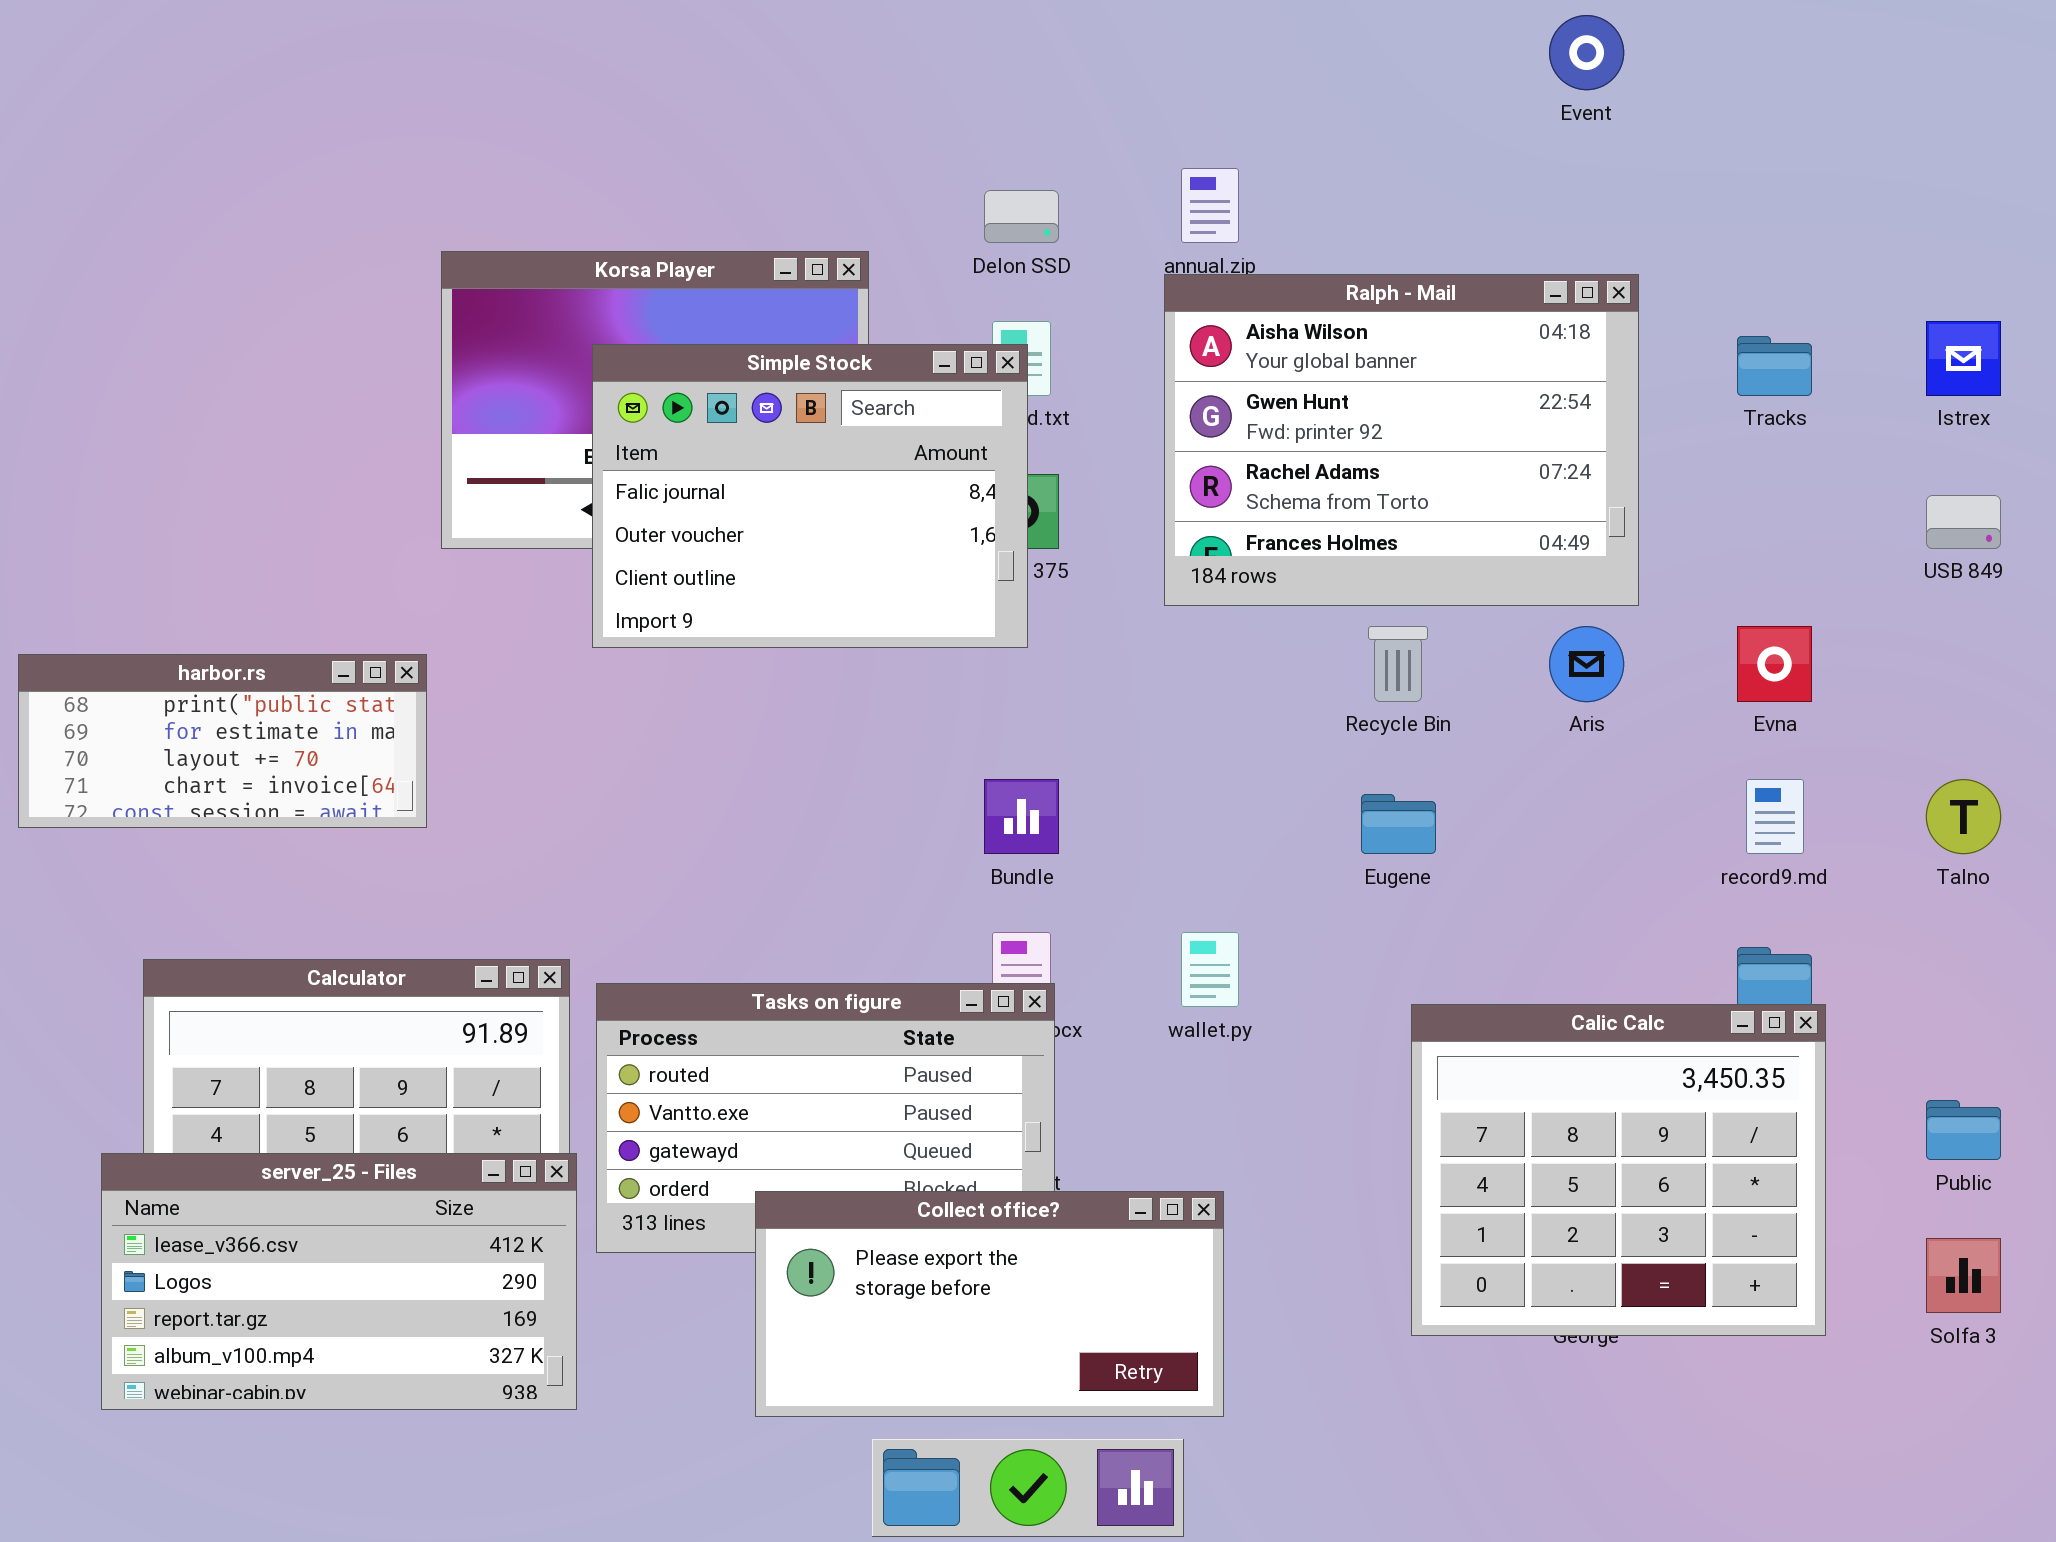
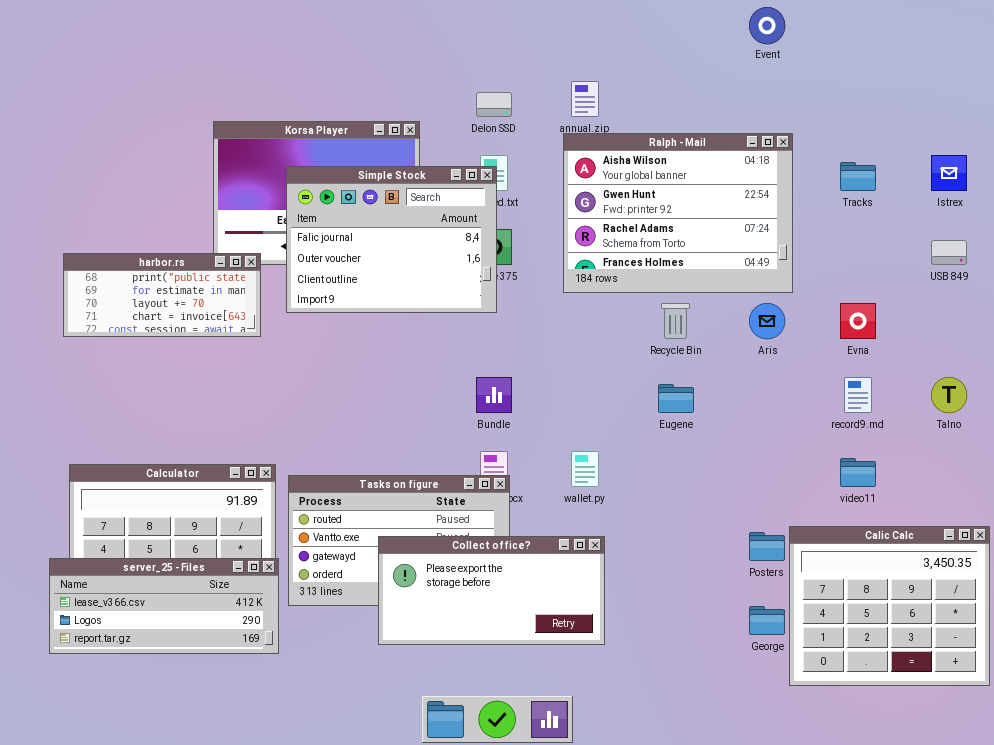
harbor.rs: [18,654,427,828] -> [63,253,261,337], moved
Calic Calc: [1411,1004,1826,1336] -> [789,526,990,686], moved
server_25 - Files: [101,1153,577,1410] -> [49,558,279,654], resized
Collect office?: [755,1191,1224,1417] -> [378,536,605,645], moved

